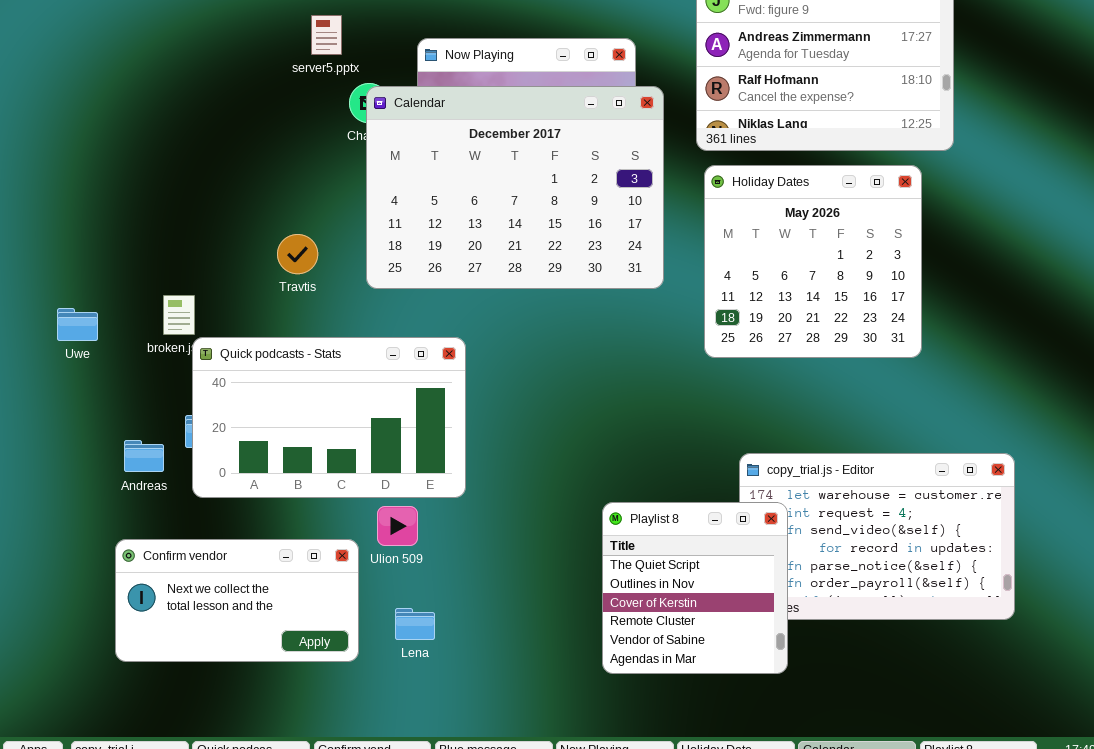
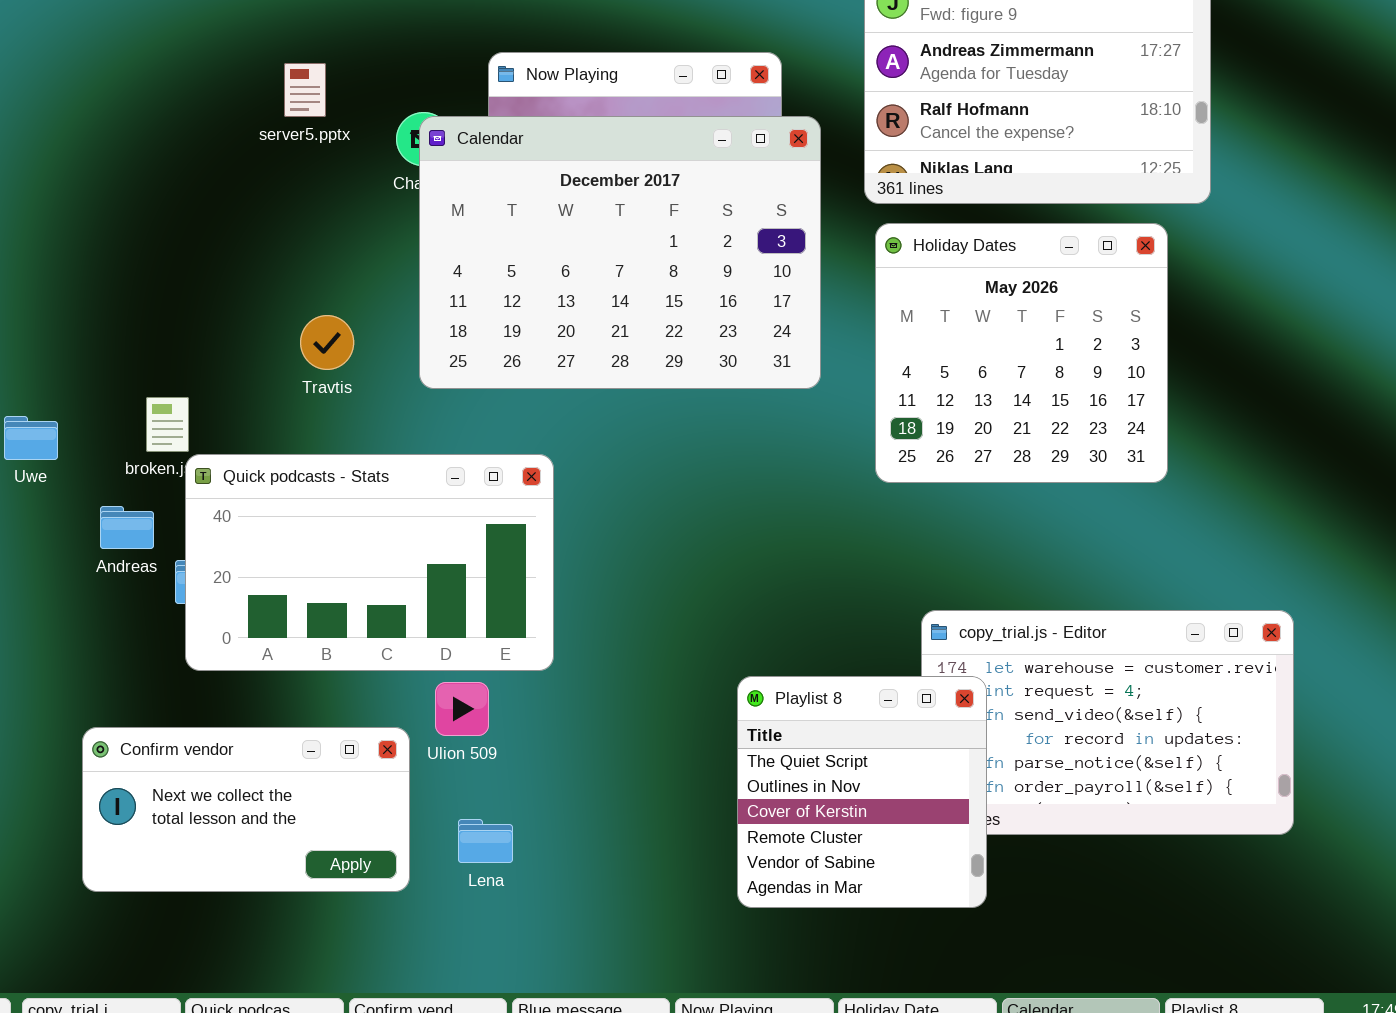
server5.pptx: [311,15,342,55] -> [284,63,326,117], moved
Andreas: [124,440,164,472] -> [100,506,154,549], moved

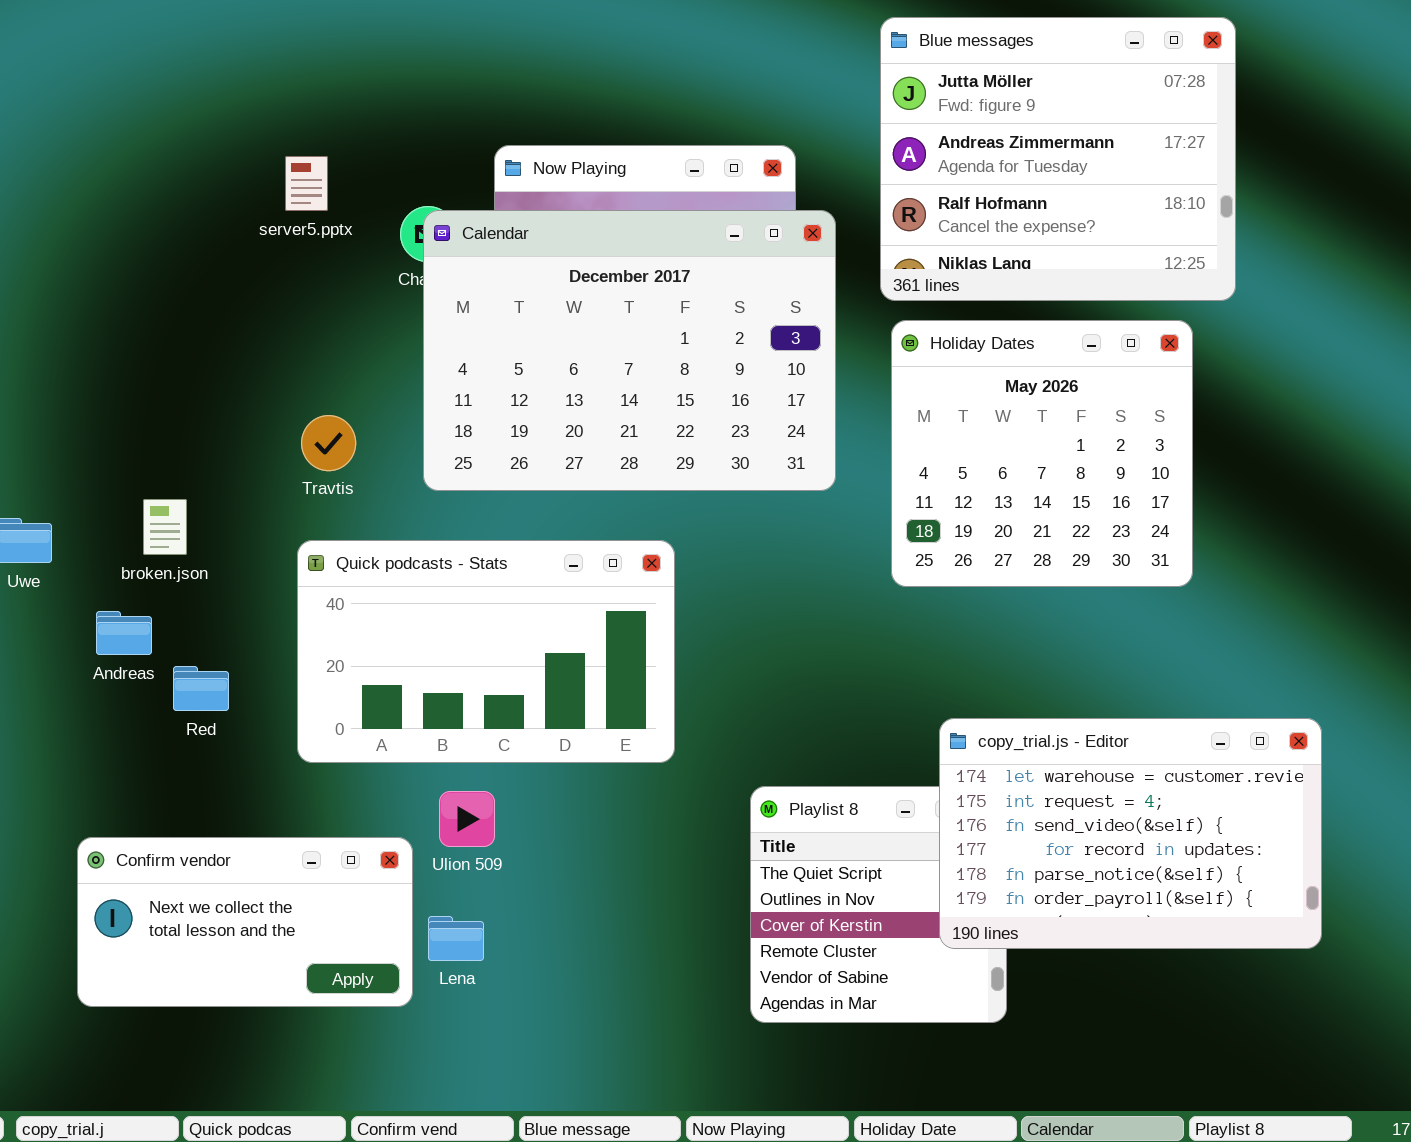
Quick podcasts - Stats: [185,454,554,671] -> [297,540,675,763], moved
copy_trial.js - Editor: [921,610,1294,835] -> [939,718,1322,949], raised
Lena: [458,819,513,863] -> [428,916,484,961], moved

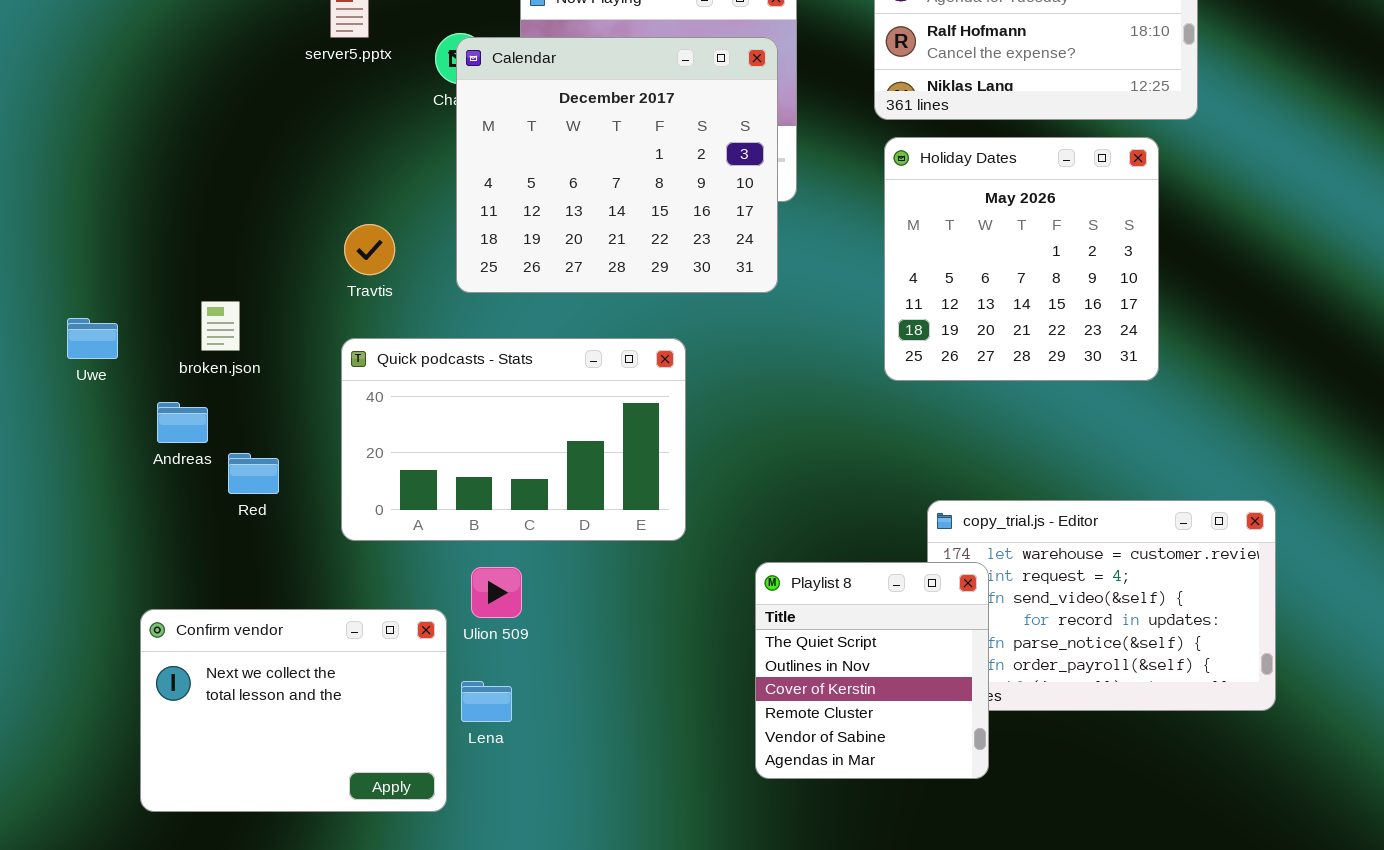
Calendar: [423,210,836,491] -> [456,37,778,293], resized
Playlist 8: [750,786,1007,1023] -> [755,562,989,779], raised
Confirm vendor: [77,837,413,1007] -> [140,609,447,812], resized

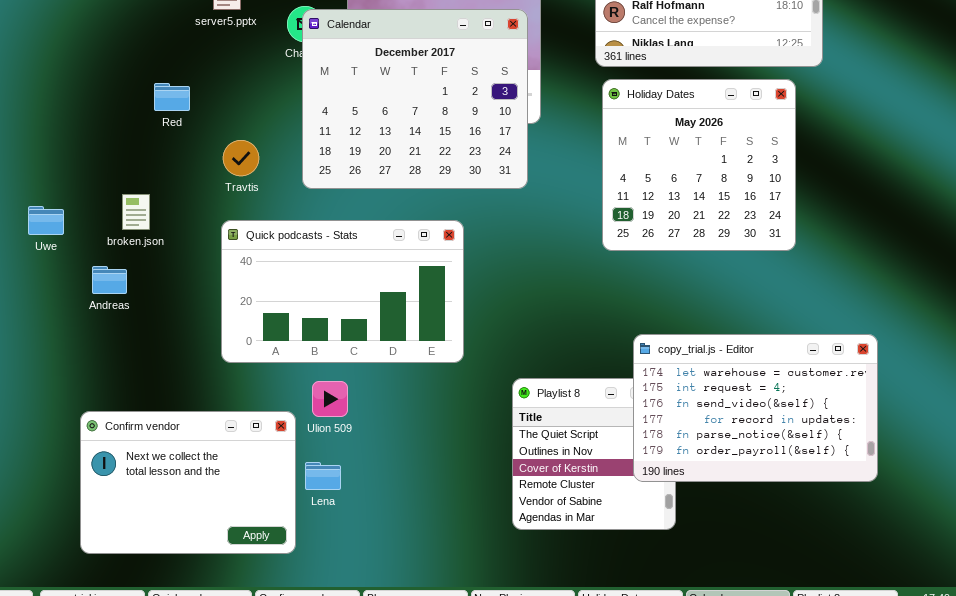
Red: [228,453,279,494] -> [154,83,190,111], moved
copy_trial.js - Editor: [927,500,1276,711] -> [633,334,878,482], raised

